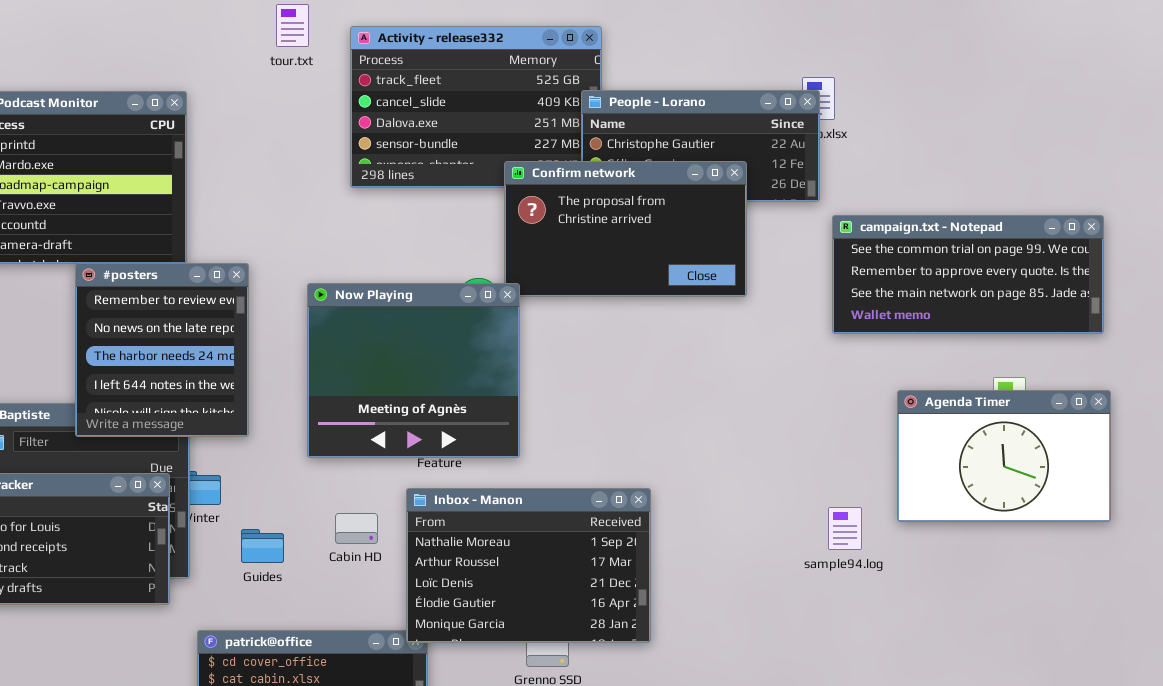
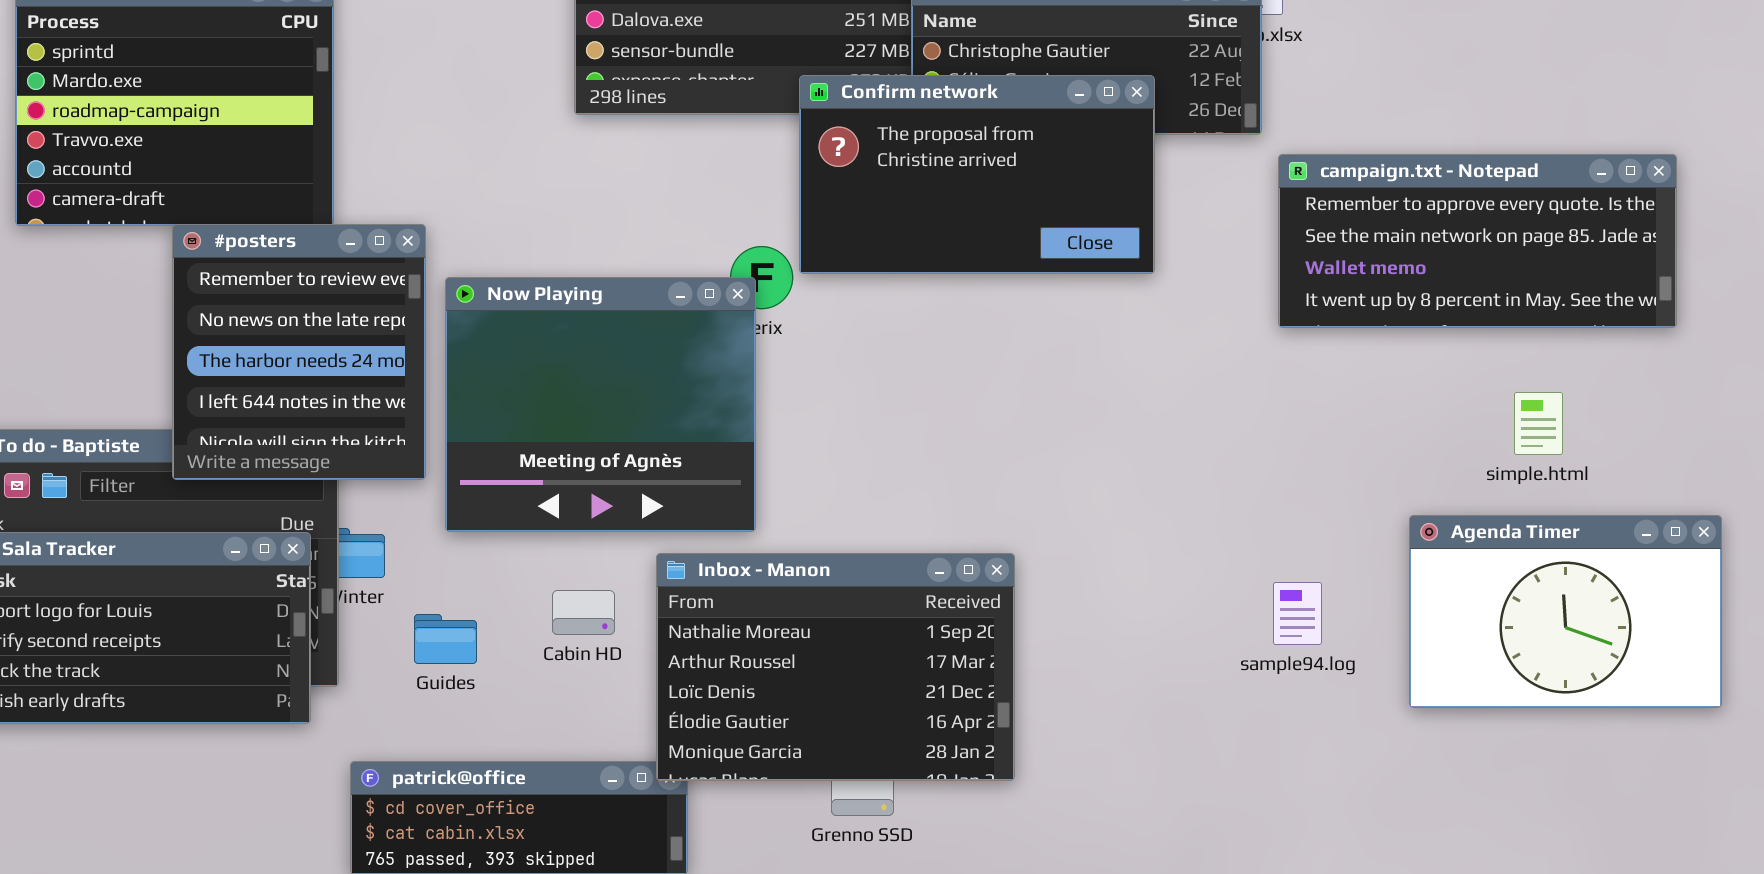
campaign.txt - Notepad: [832,215,1104,334] -> [1278,154,1677,328], scrolled down 1 row
Now Playing: [307,283,520,458] -> [445,277,756,532], moved
Agenda Timer: [897,390,1111,522] -> [1409,515,1722,708], moved

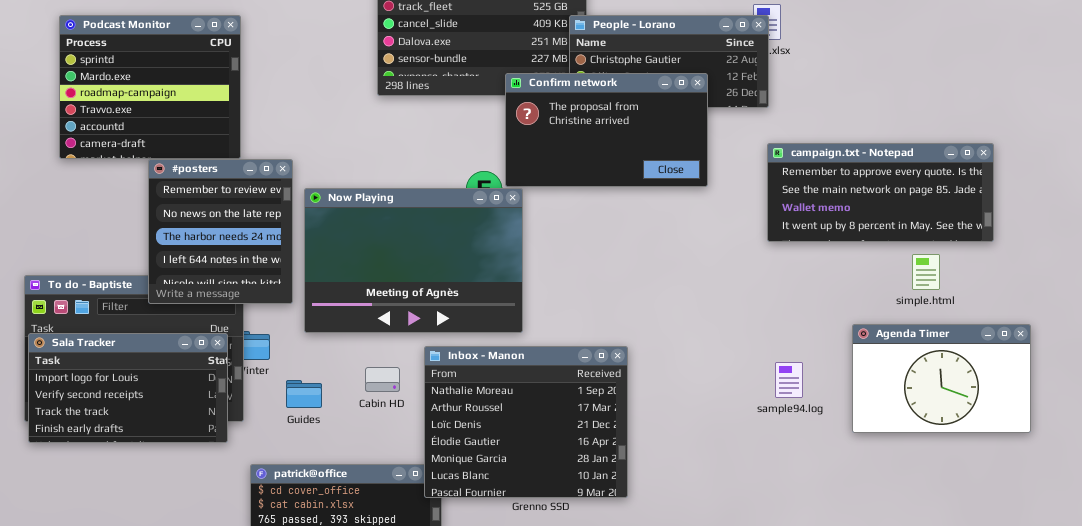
campaign.txt - Notepad: [1278,154,1677,328] -> [767,143,994,242], moved
Now Playing: [445,277,756,532] -> [304,188,523,333], resized
Inbox - Manon: [656,553,1015,781] -> [424,346,628,498], resized

